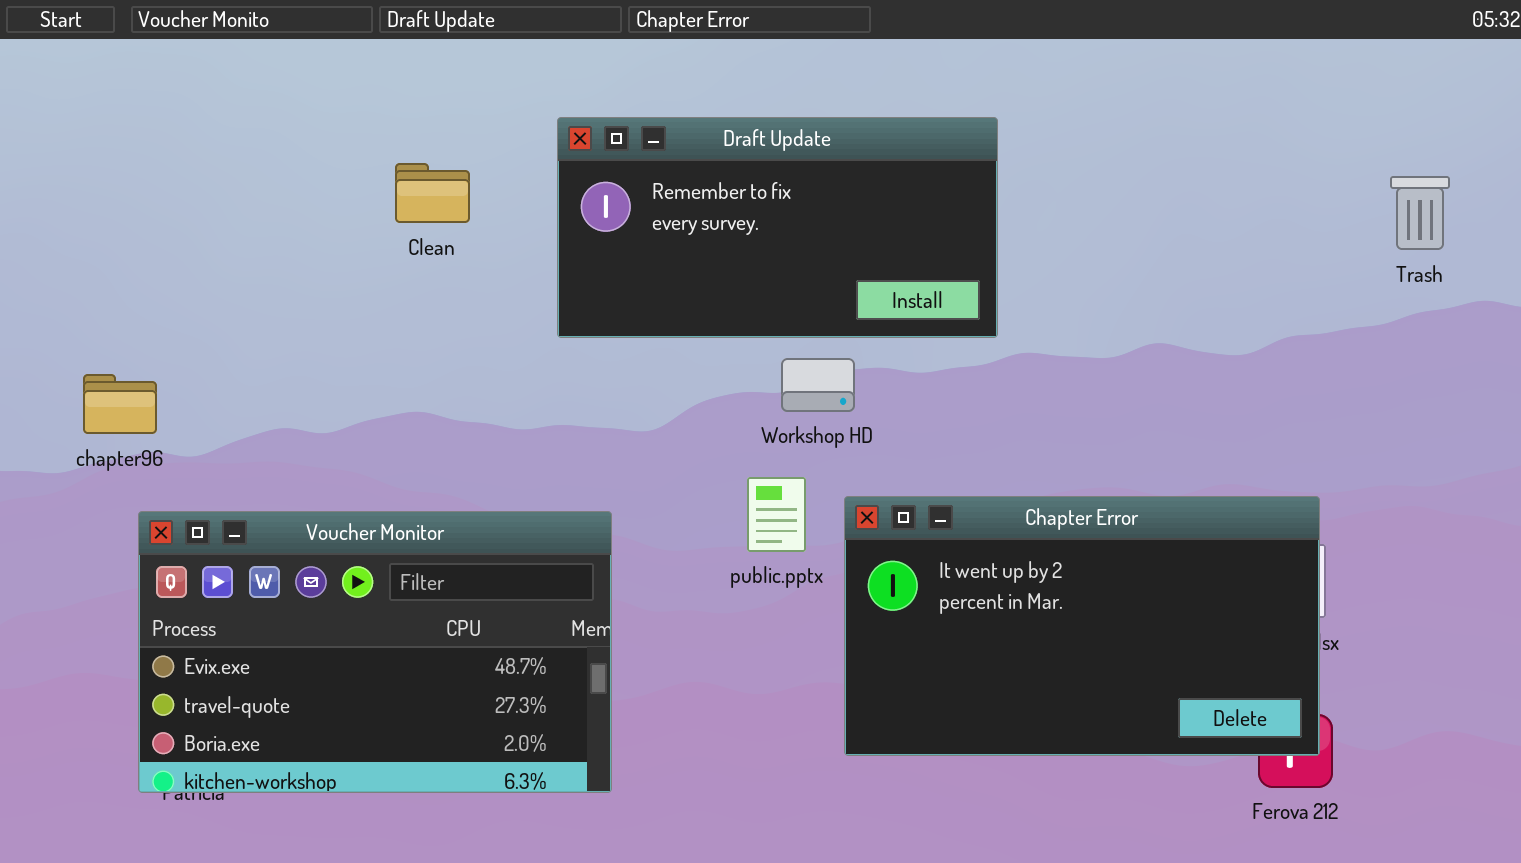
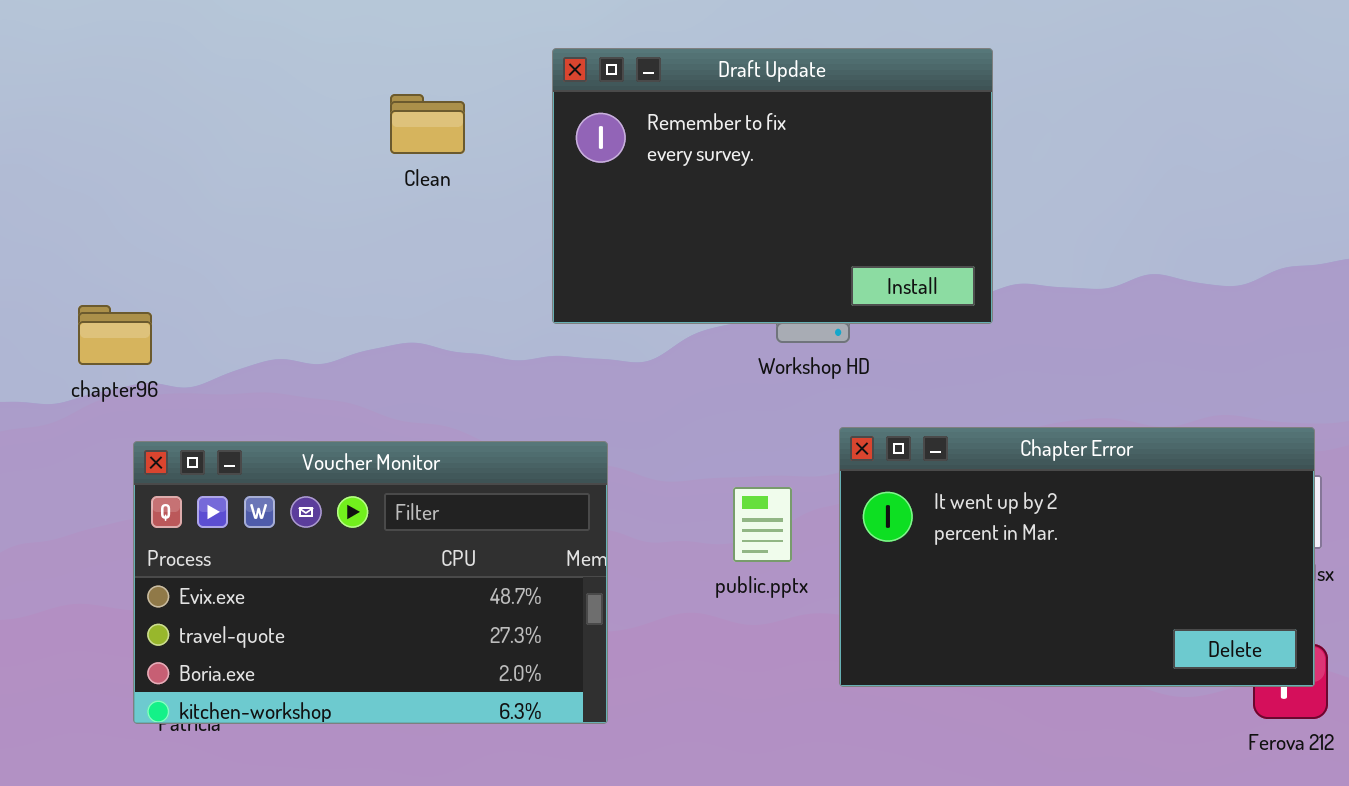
Draft Update: [557,117,998,338] -> [552,48,993,324], resized
public.pptx: [747,477,806,552] -> [733,487,792,562], moved

